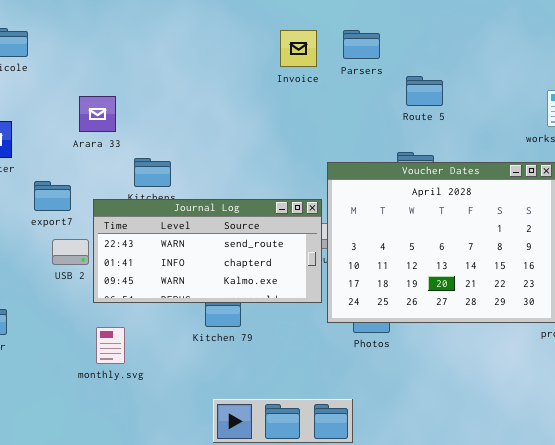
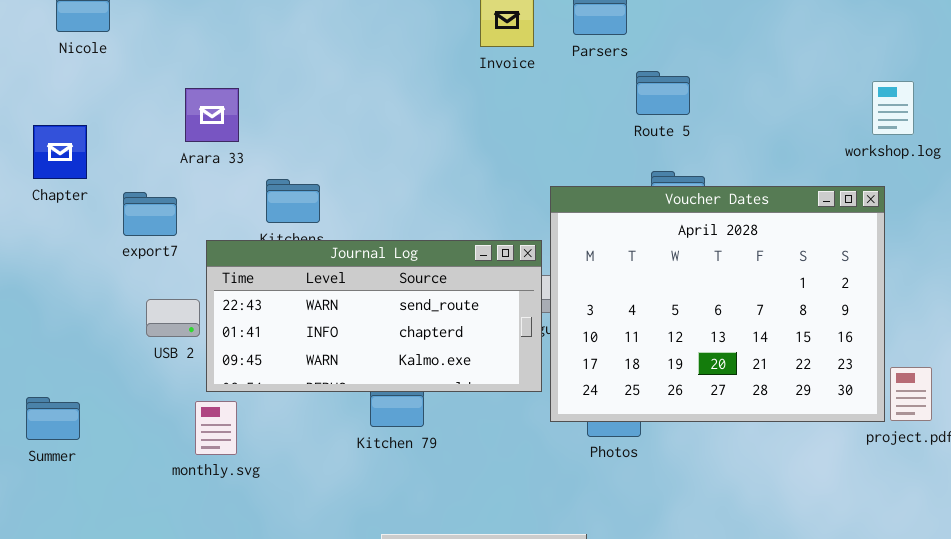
Route 5: [406,76,443,106] -> [636,71,690,115], moved
export7: [34,181,71,211] -> [123,192,177,236], moved
monthly.svg: [96,327,125,364] -> [195,401,237,455], moved

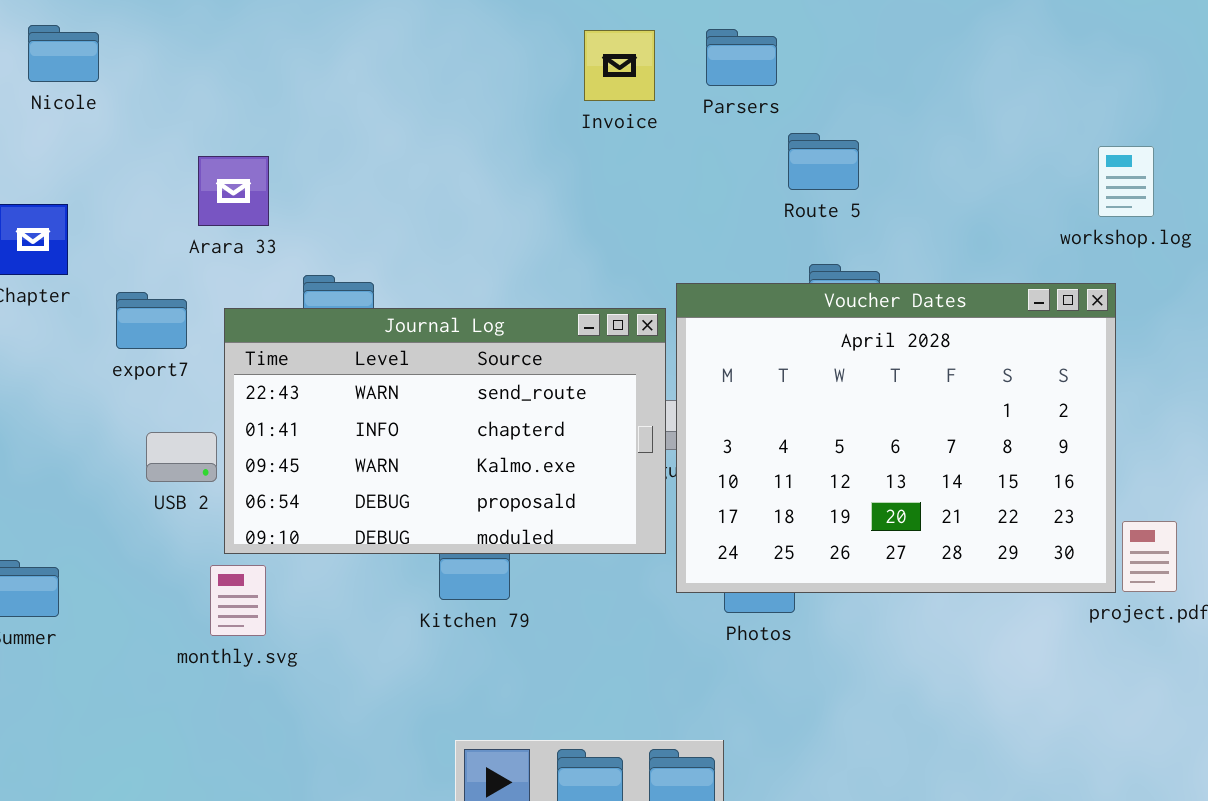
Journal Log: [206,240,542,392] -> [224,308,666,554], resized

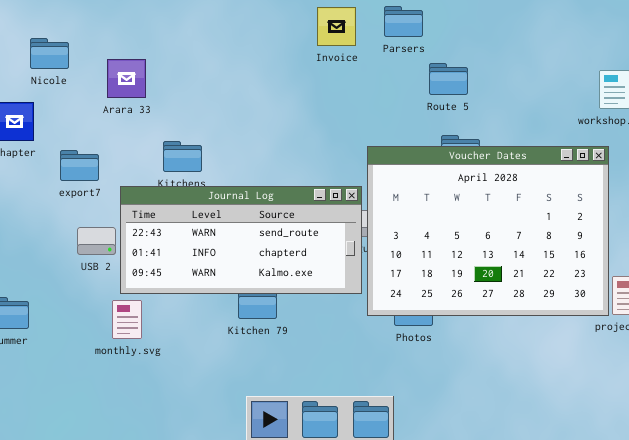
Nicole: [28,25,99,82] -> [30,38,69,69], moved
Arara 33: [198,156,269,226] -> [107,59,146,98], moved
Journal Log: [224,308,666,554] -> [120,186,362,294], resized

